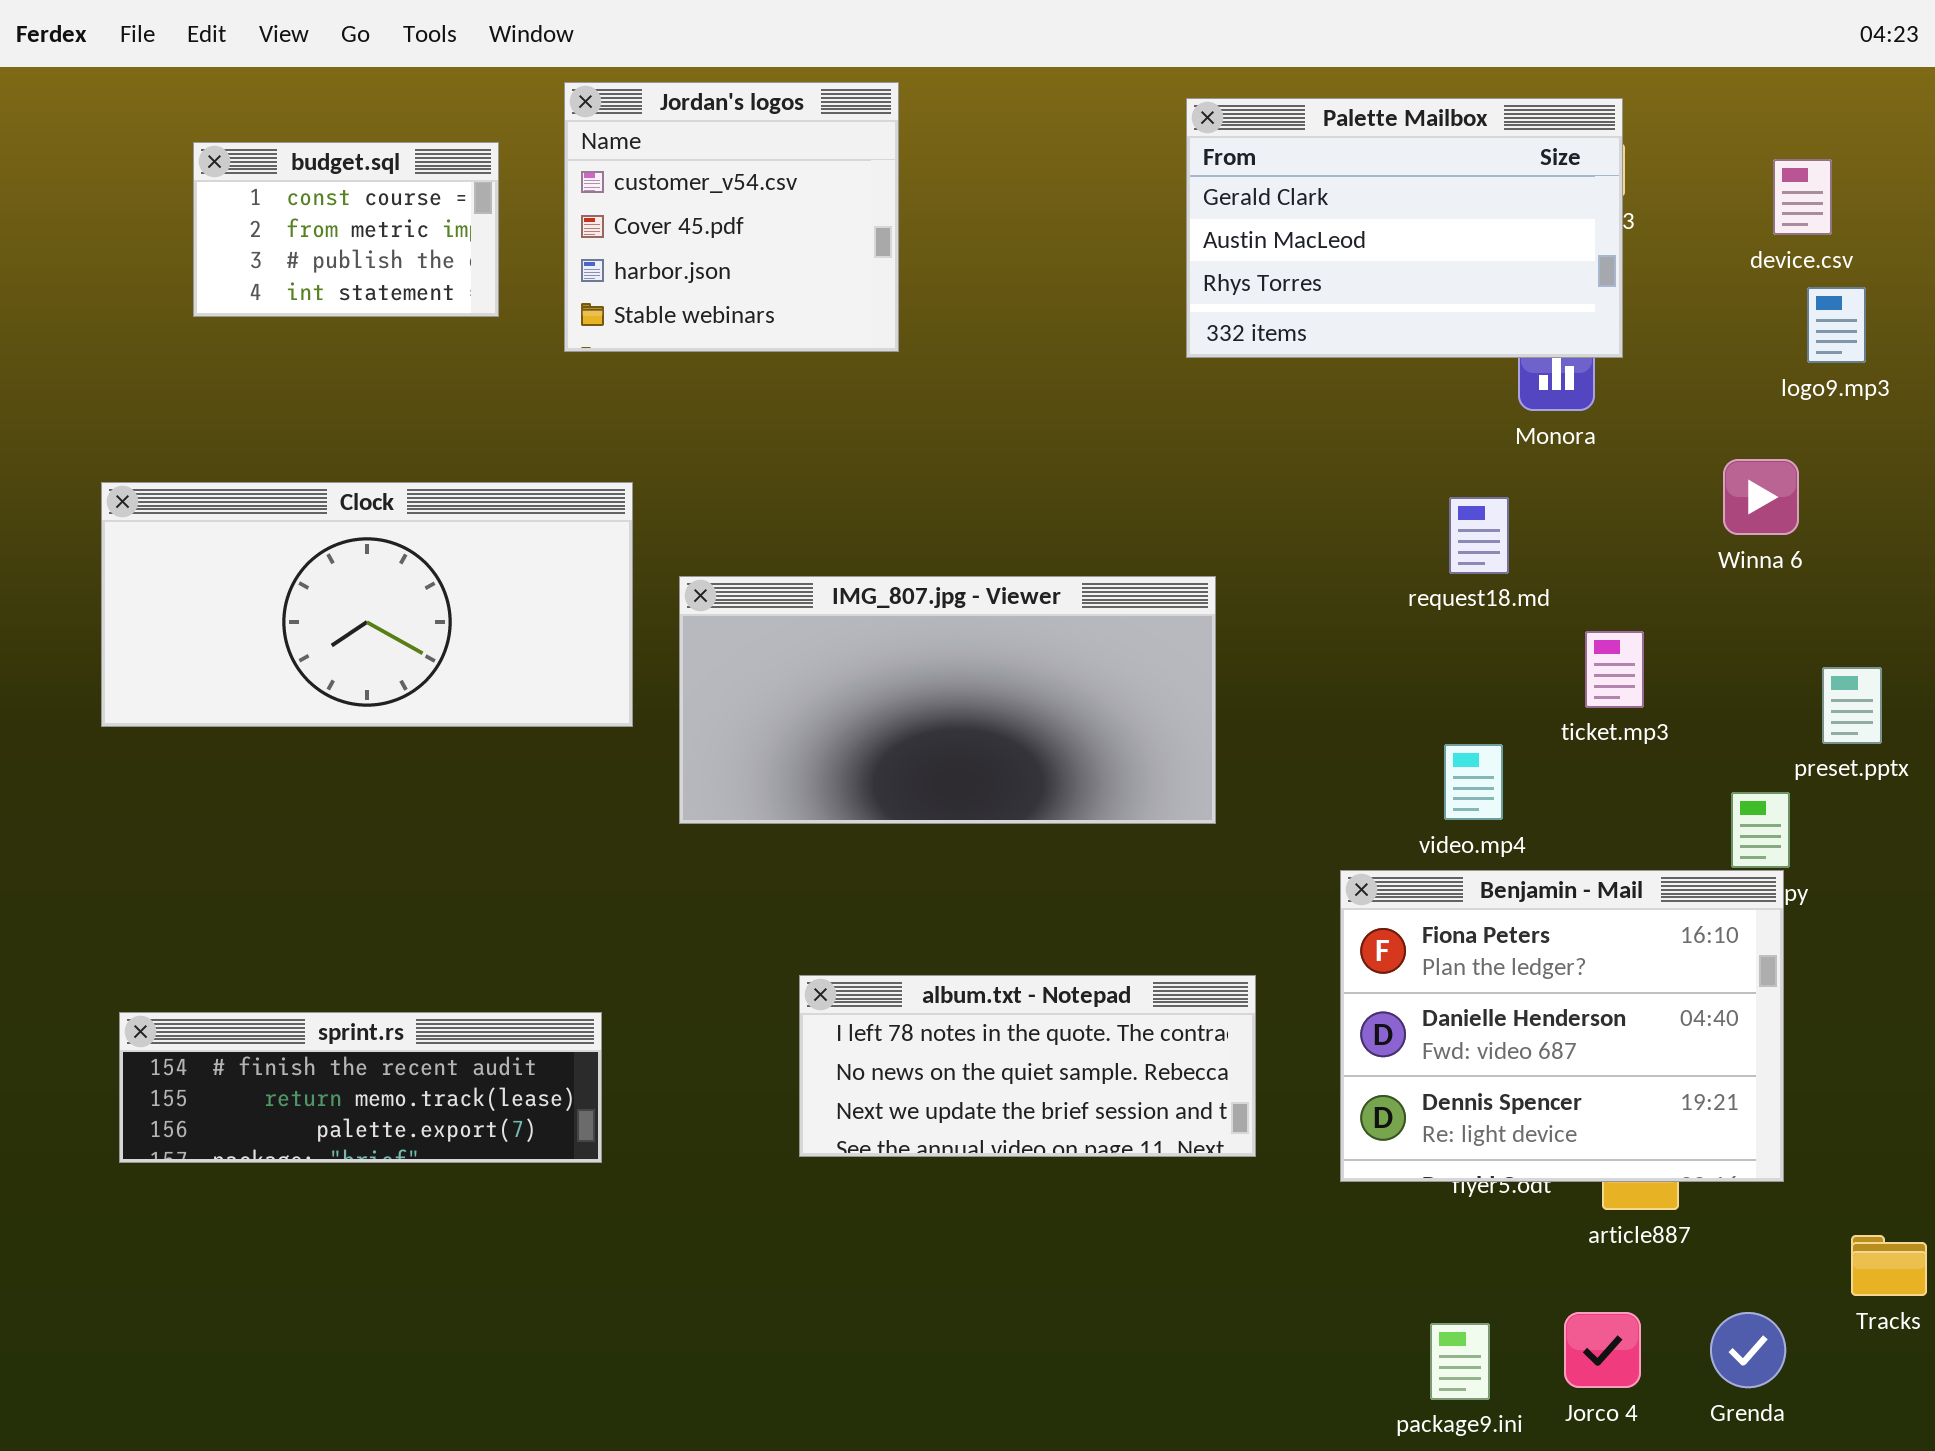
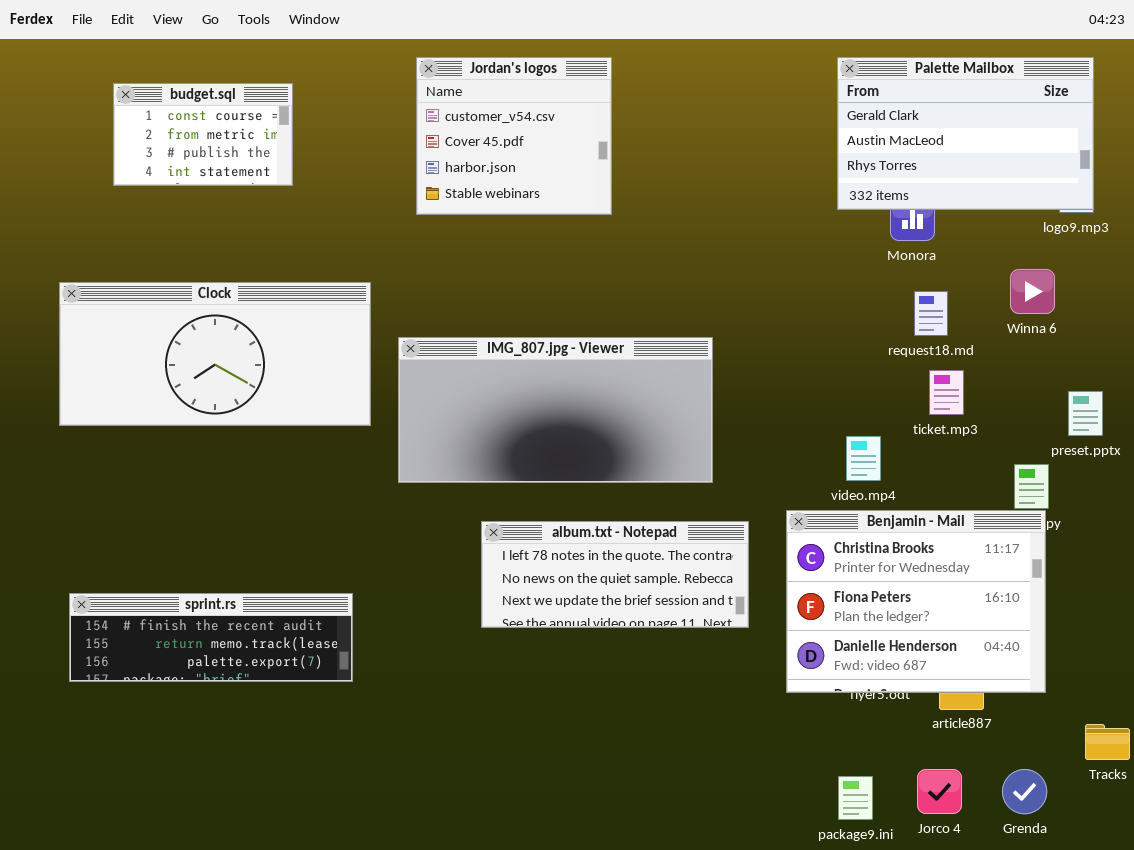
Jordan's logos: [564,82,899,352] -> [416,57,612,215], moved
Palette Mailbox: [1186,98,1623,358] -> [837,57,1094,210], moved
request18.md: [1449,497,1509,574] -> [914,291,948,336], moved
Benjamin - Mail: [1340,870,1784,1182] -> [786,510,1046,693], scrolled up 1 row
album.txt - Notepad: [799,975,1256,1157] -> [481,521,749,628], moved

